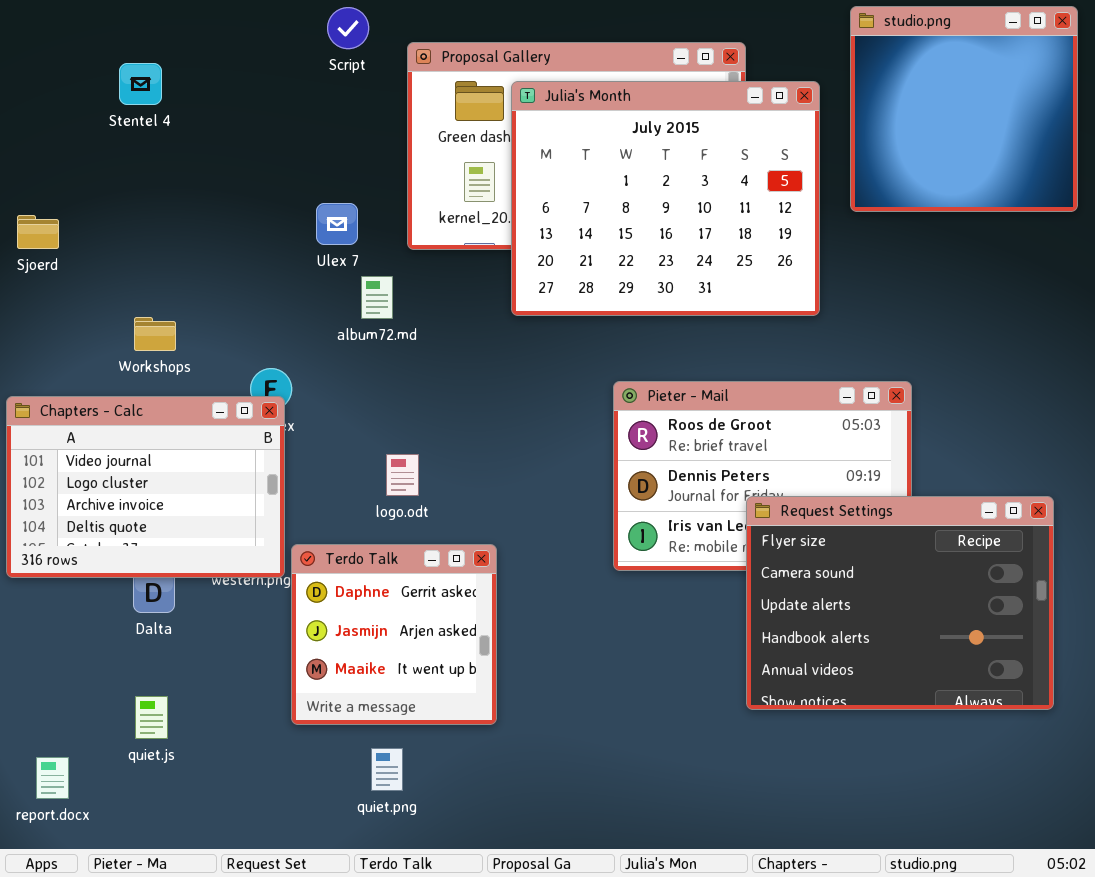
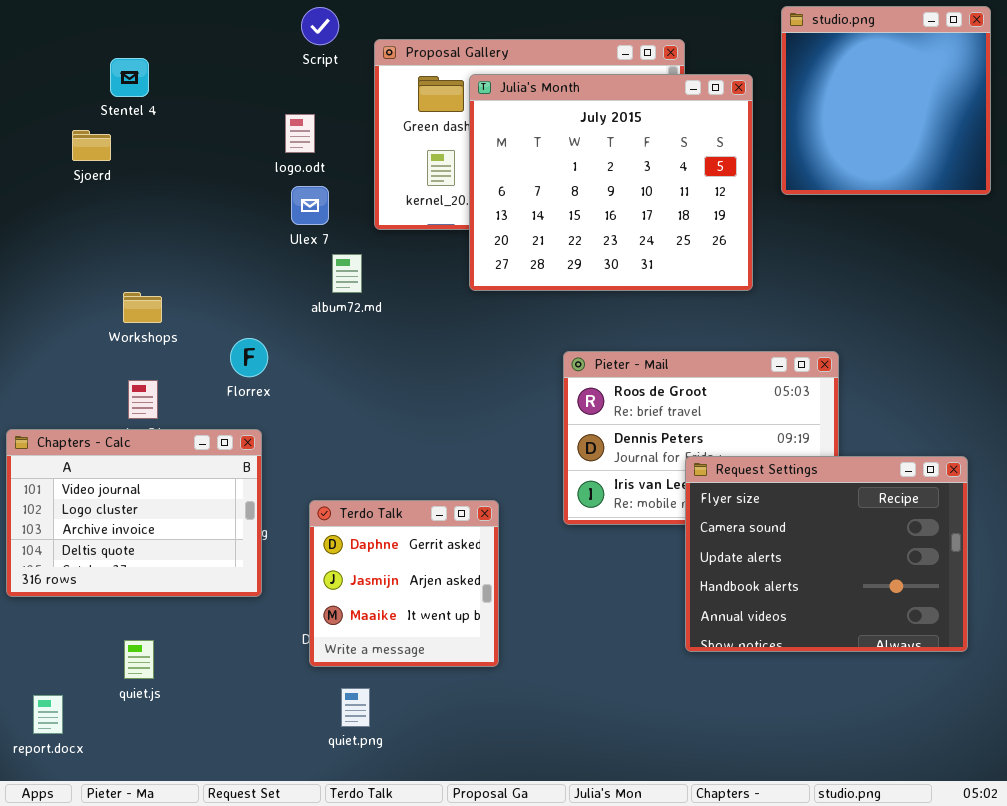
Sjoerd: [17,215,59,249] -> [72,130,111,161], moved
Chapters - Calc: [6,396,285,578] -> [6,429,262,597], moved
logo.odt: [386,454,419,496] -> [285,114,315,153], moved
Terdo Talk: [291,544,497,725] -> [309,500,499,667], moved

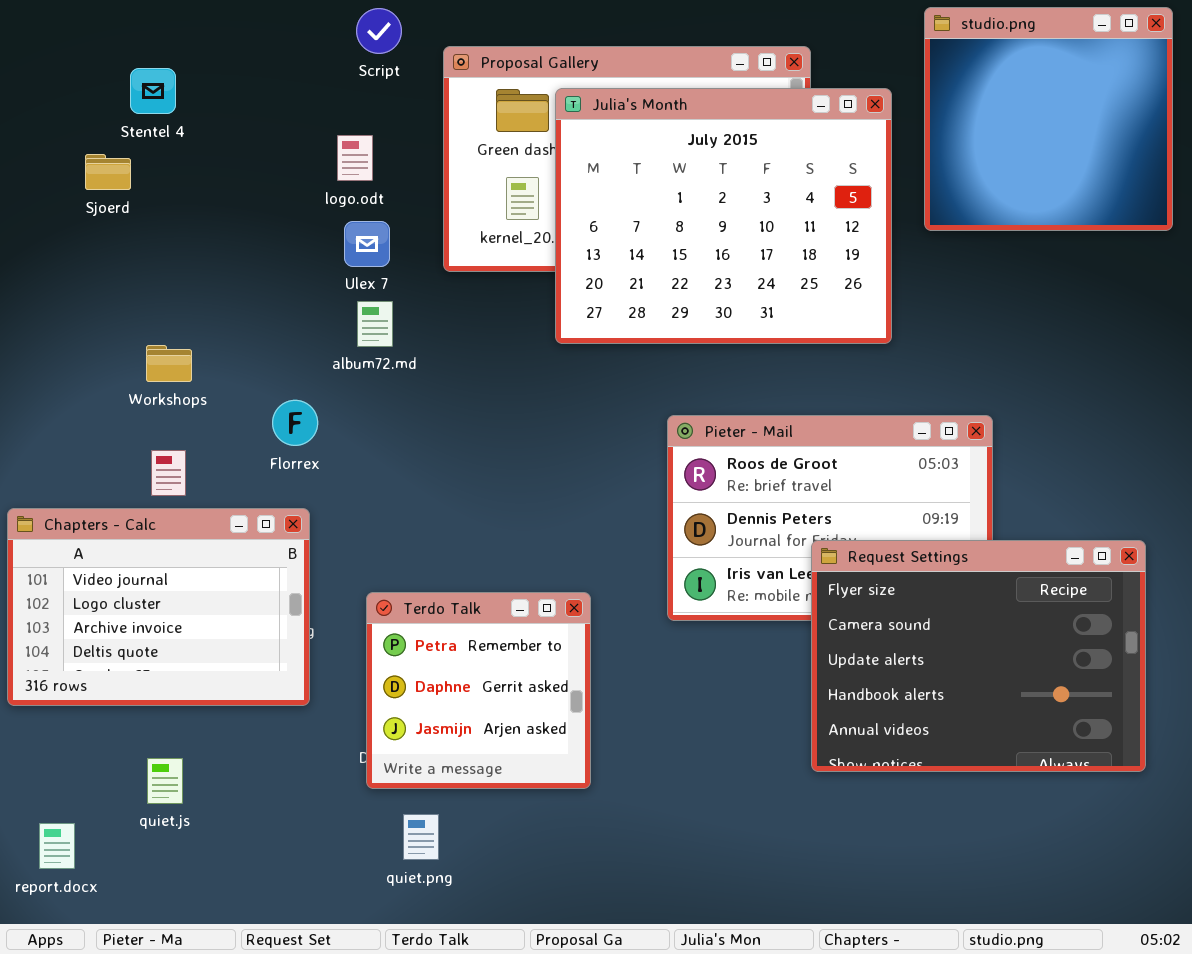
album72.md: [332,254,362,293] -> [357,301,393,347], moved
Terdo Talk: [309,500,499,667] -> [366,592,591,789], scrolled up 1 row

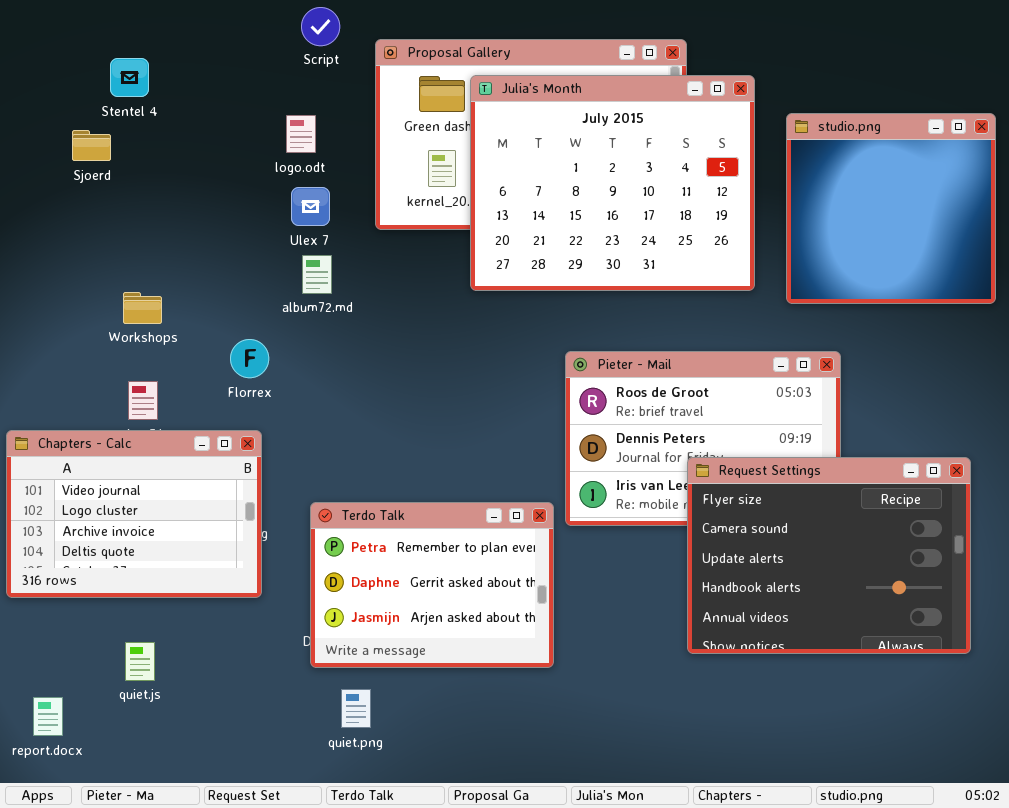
studio.png: [924,7,1173,231] -> [786,113,996,304], moved
Terdo Talk: [366,592,591,789] -> [310,502,554,668], resized

